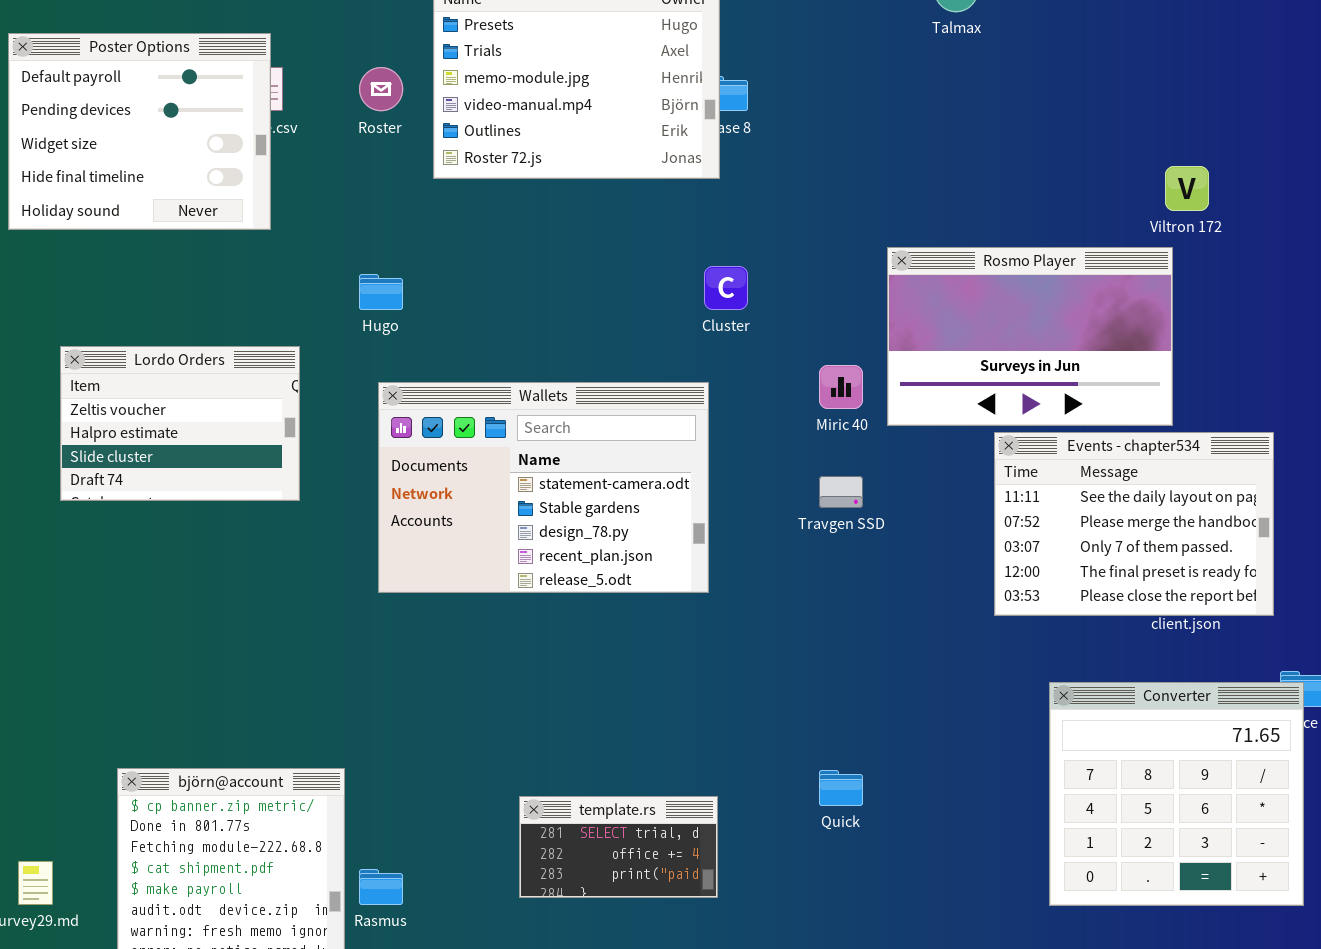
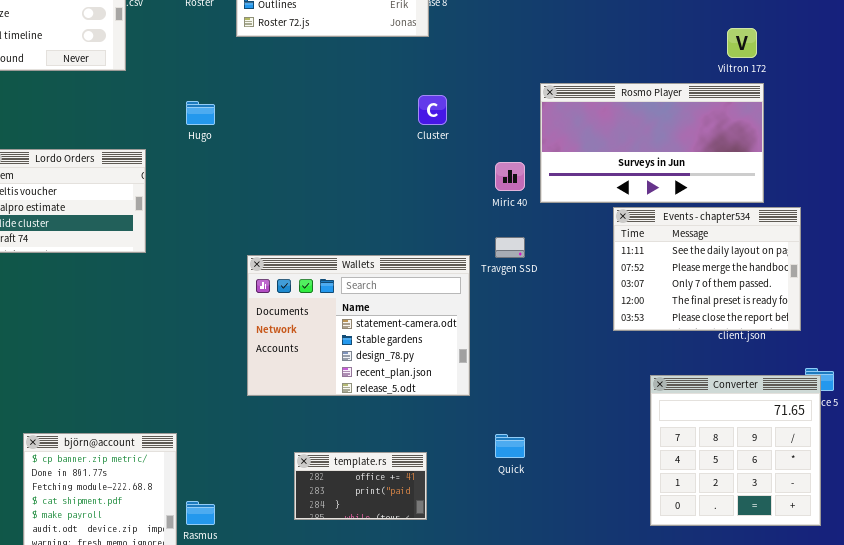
Rosmo Player: [887,247,1173,426] -> [540,83,764,203], resized
Wallets: [378,382,709,593] -> [247,255,470,396], moved
template.rs: [519,796,718,898] -> [294,452,427,520], scrolled down 1 row

